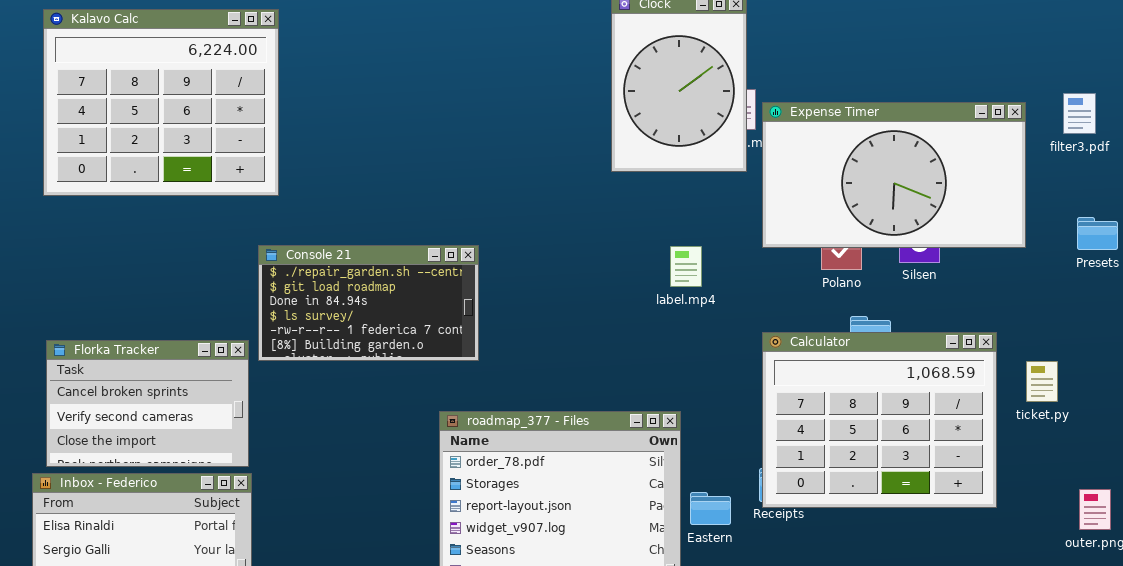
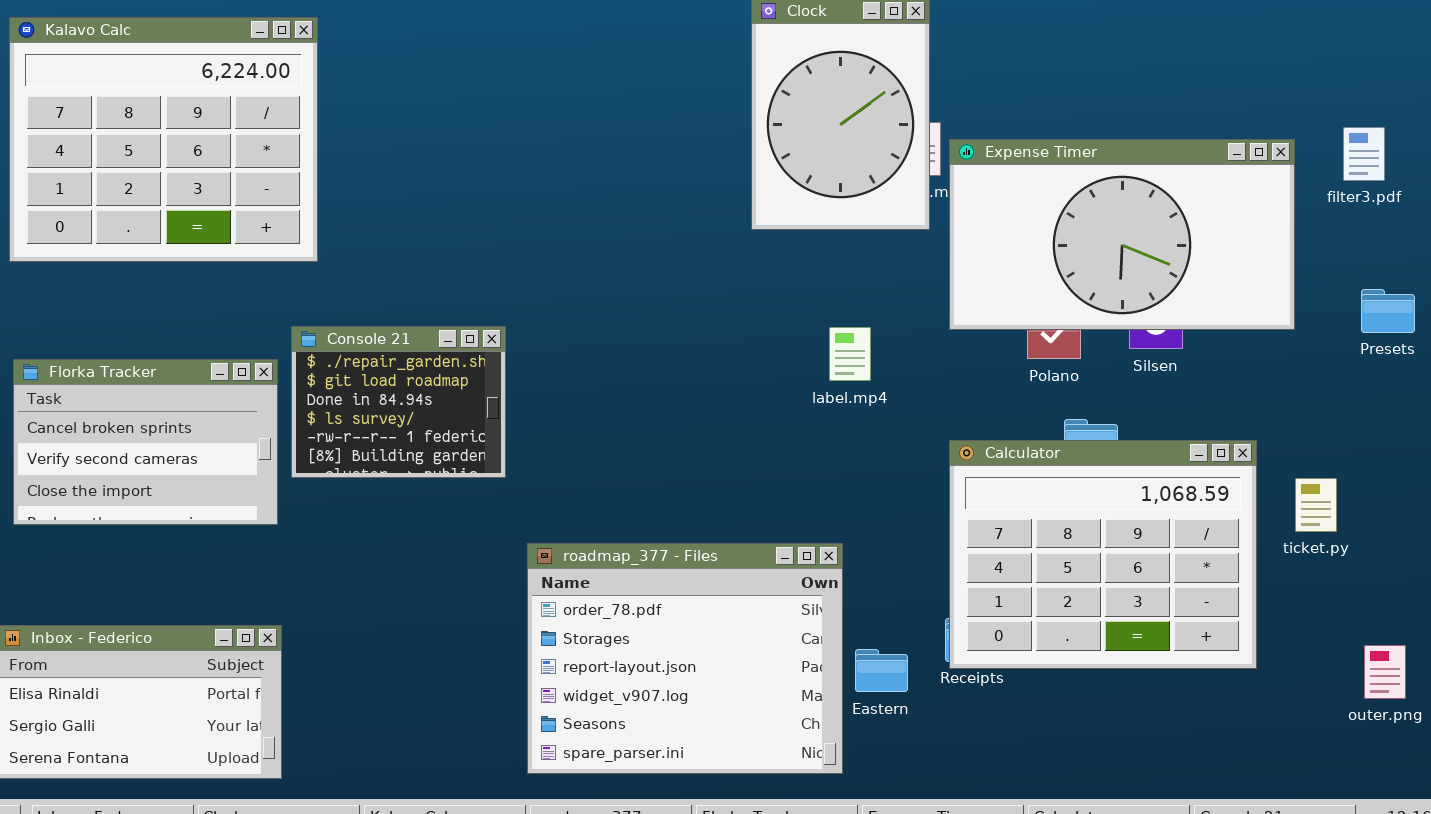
Console 21: [258,245,479,361] -> [291,326,506,478], resized
Florka Tracker: [46,340,249,467] -> [13,359,278,525], moved

